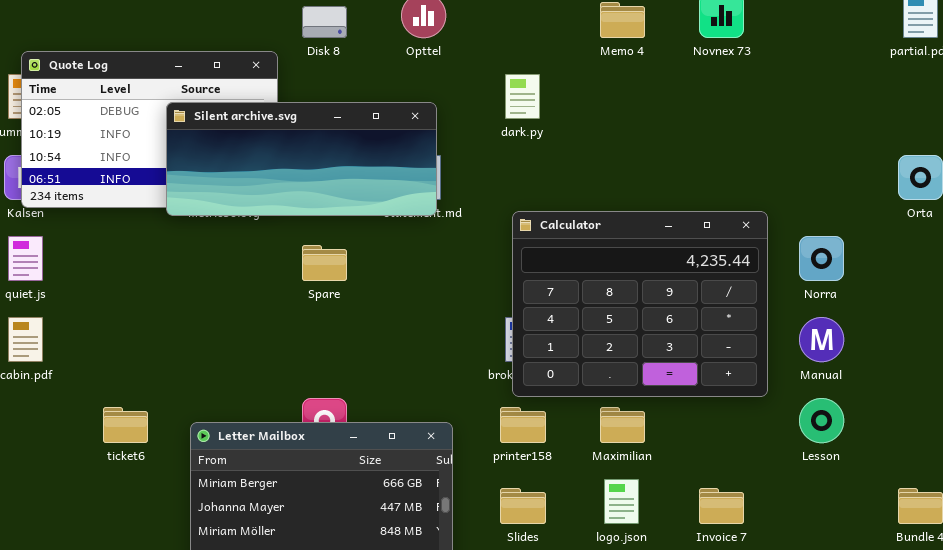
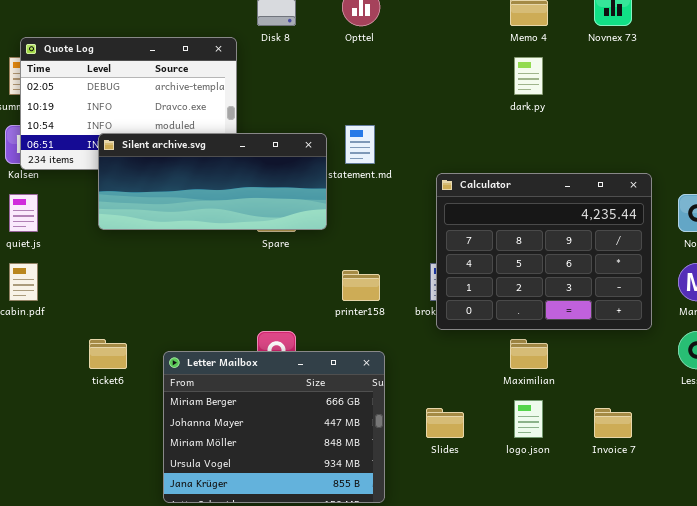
dark.py: [505,74,540,119] -> [514,57,543,95], moved
Silent archive.svg: [166,102,437,216] -> [98,133,327,230], moved
printer158: [500,407,546,443] -> [342,270,380,301], moved

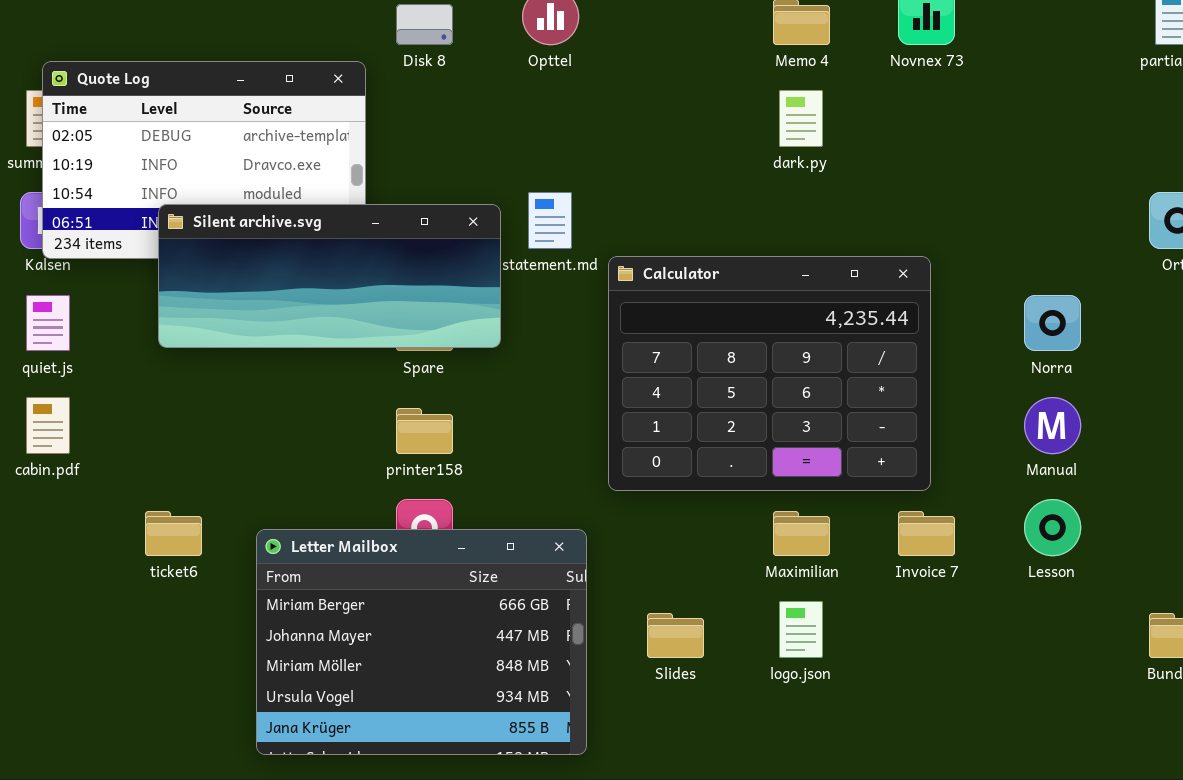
Calculator: [436,173,652,330] -> [608,256,931,491], moved
printer158: [342,270,380,301] -> [396,408,453,454], moved
Invoice 7: [594,408,632,438] -> [898,511,955,556], moved

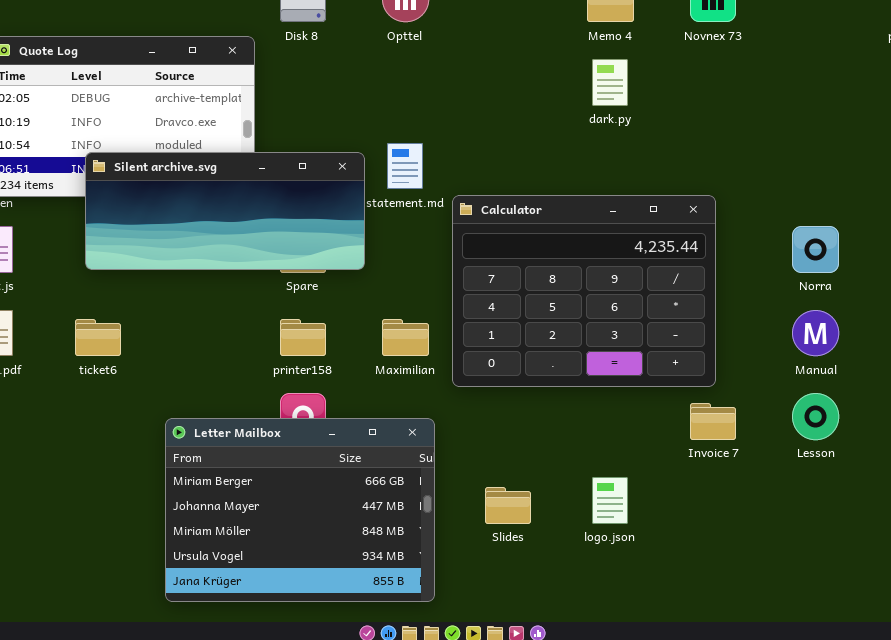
ticket6: [145,511,202,556] -> [75,319,121,356], moved
Maximilian: [773,511,830,556] -> [382,319,429,356], moved

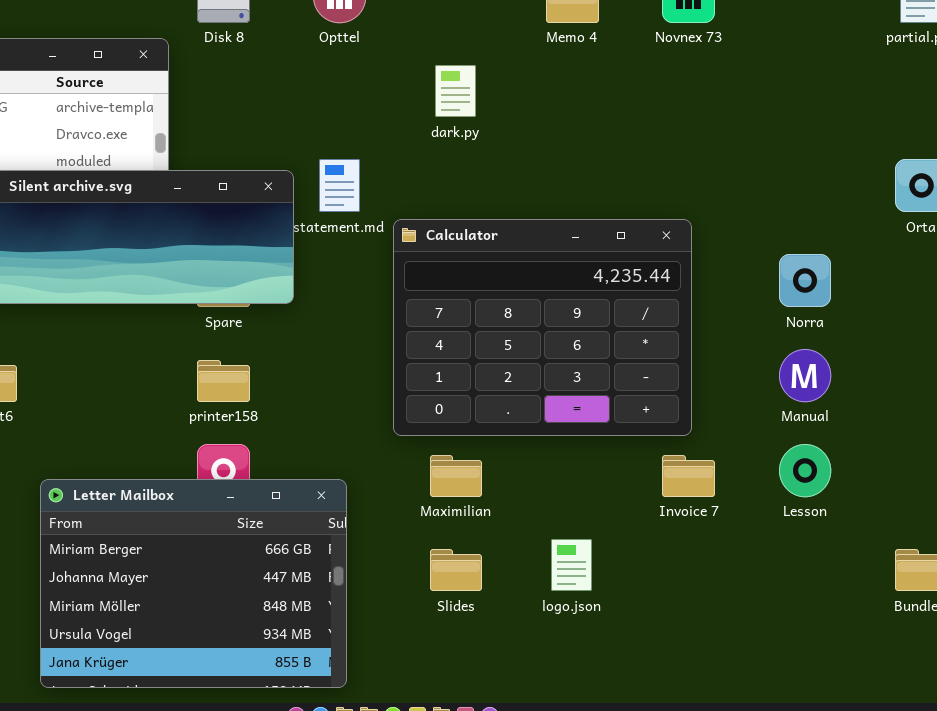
dark.py: [592,59,628,106] -> [435,65,476,117], moved
Maximilian: [382,319,429,356] -> [430,455,482,497], moved
Letter Mailbox: [165,418,435,602] -> [40,479,347,688], moved

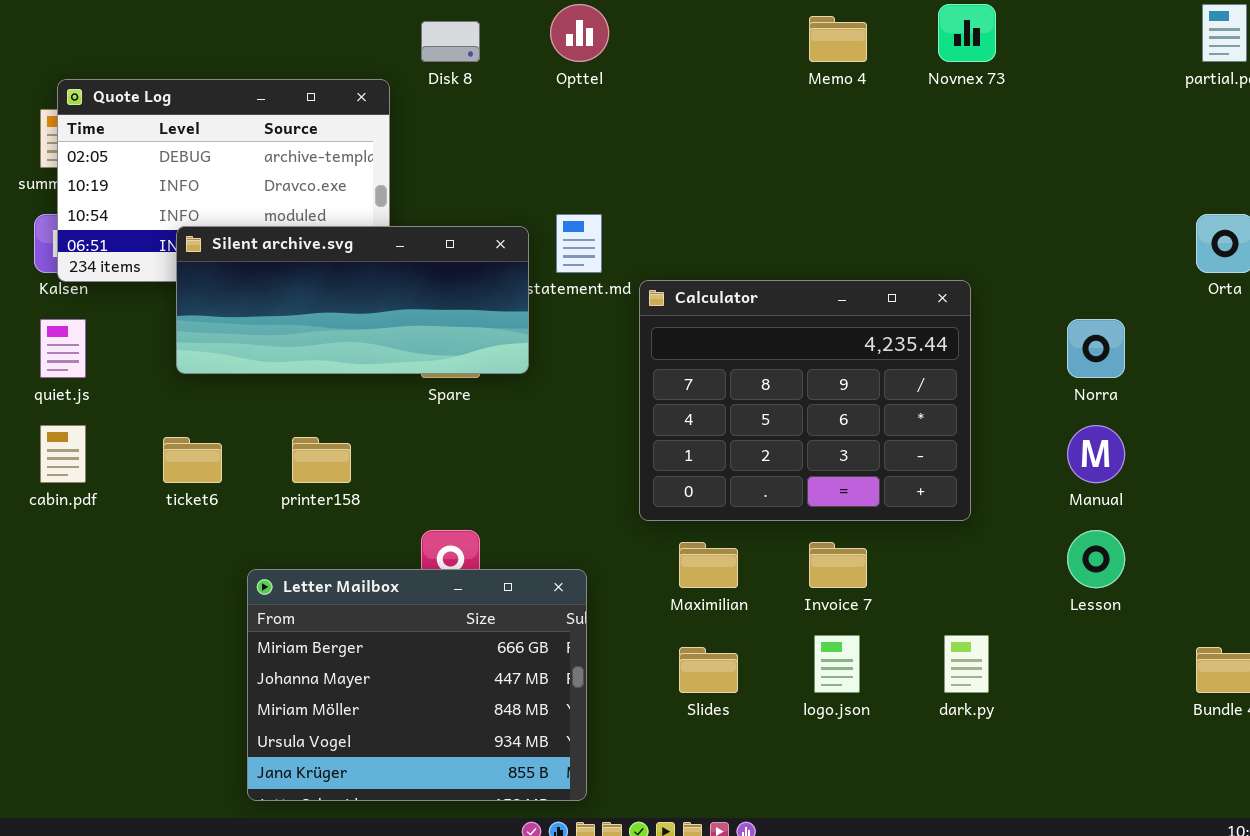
dark.py: [435,65,476,117] -> [944,635,989,693], moved
printer158: [197,360,250,402] -> [292,437,351,483], moved
Invoice 7: [662,455,715,497] -> [809,542,867,588], moved

